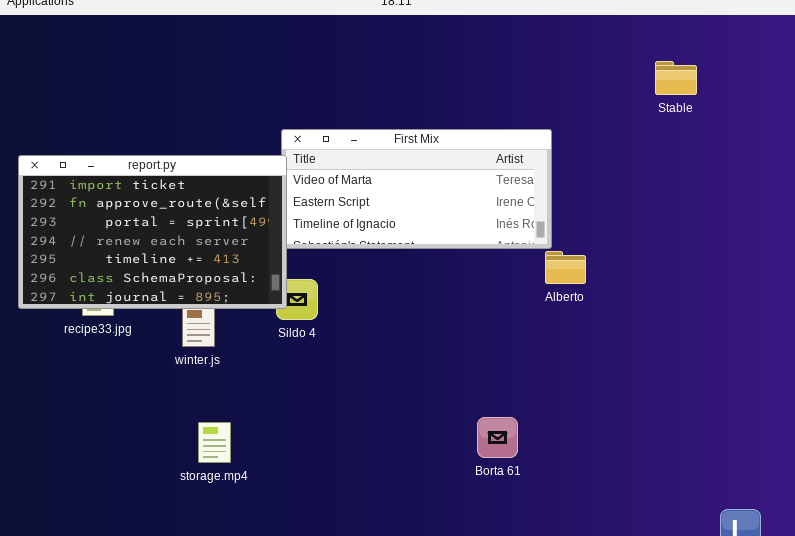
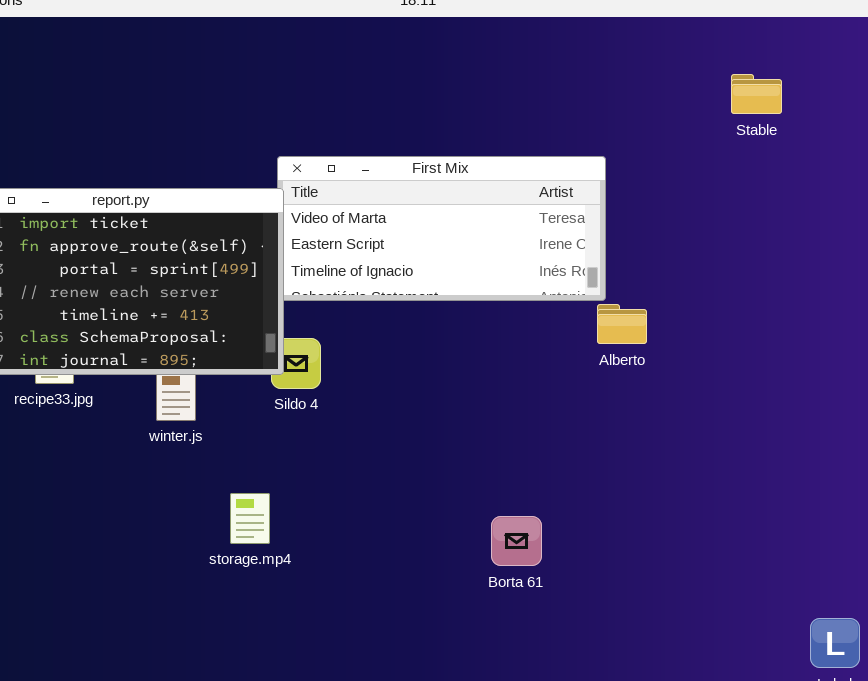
Borta 61: [477,417,518,458] -> [491,516,542,566], moved
storage.mp4: [198,422,231,463] -> [230,493,270,544], moved

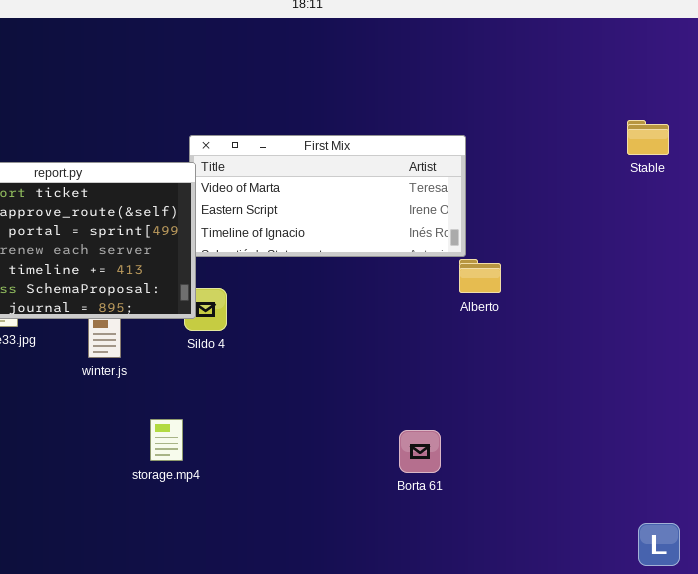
Stable: [731,74,782,114] -> [627,120,669,155], moved
Borta 61: [491,516,542,566] -> [399,430,441,473], moved

